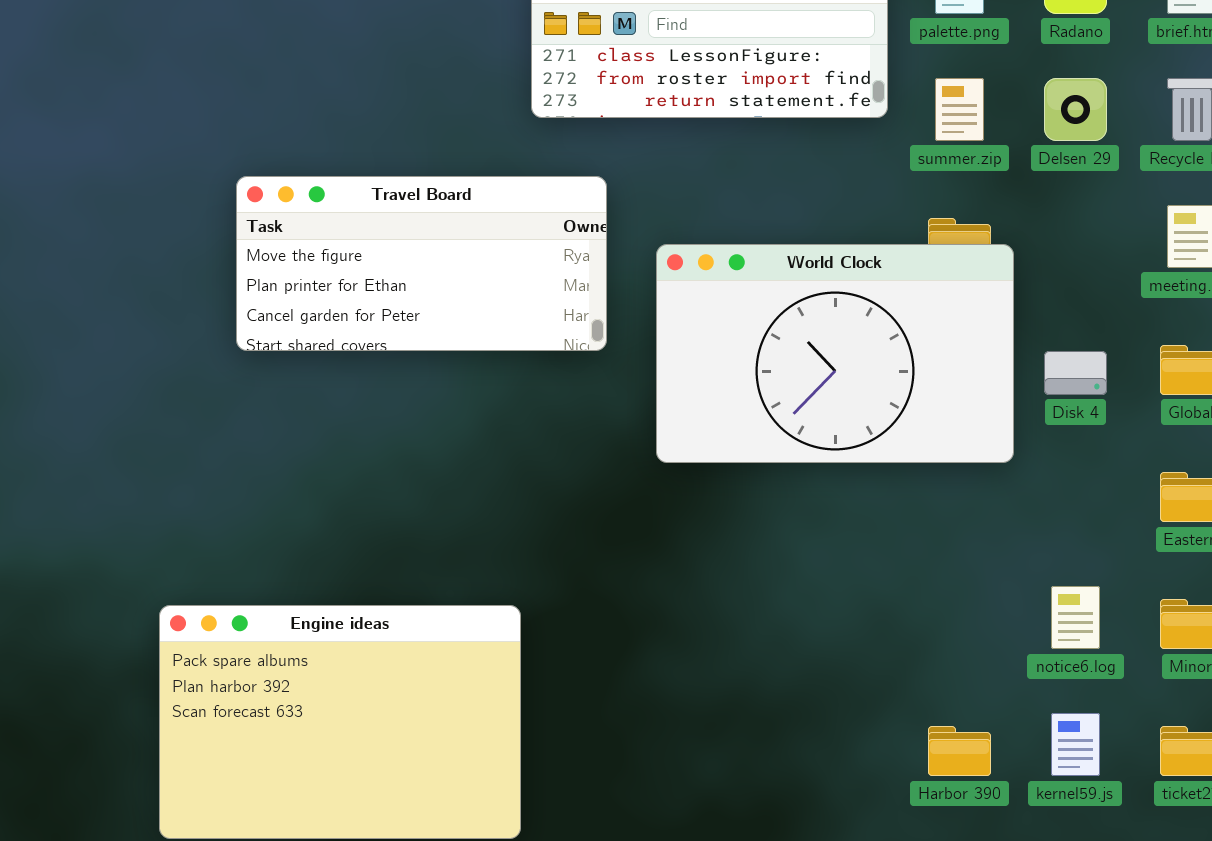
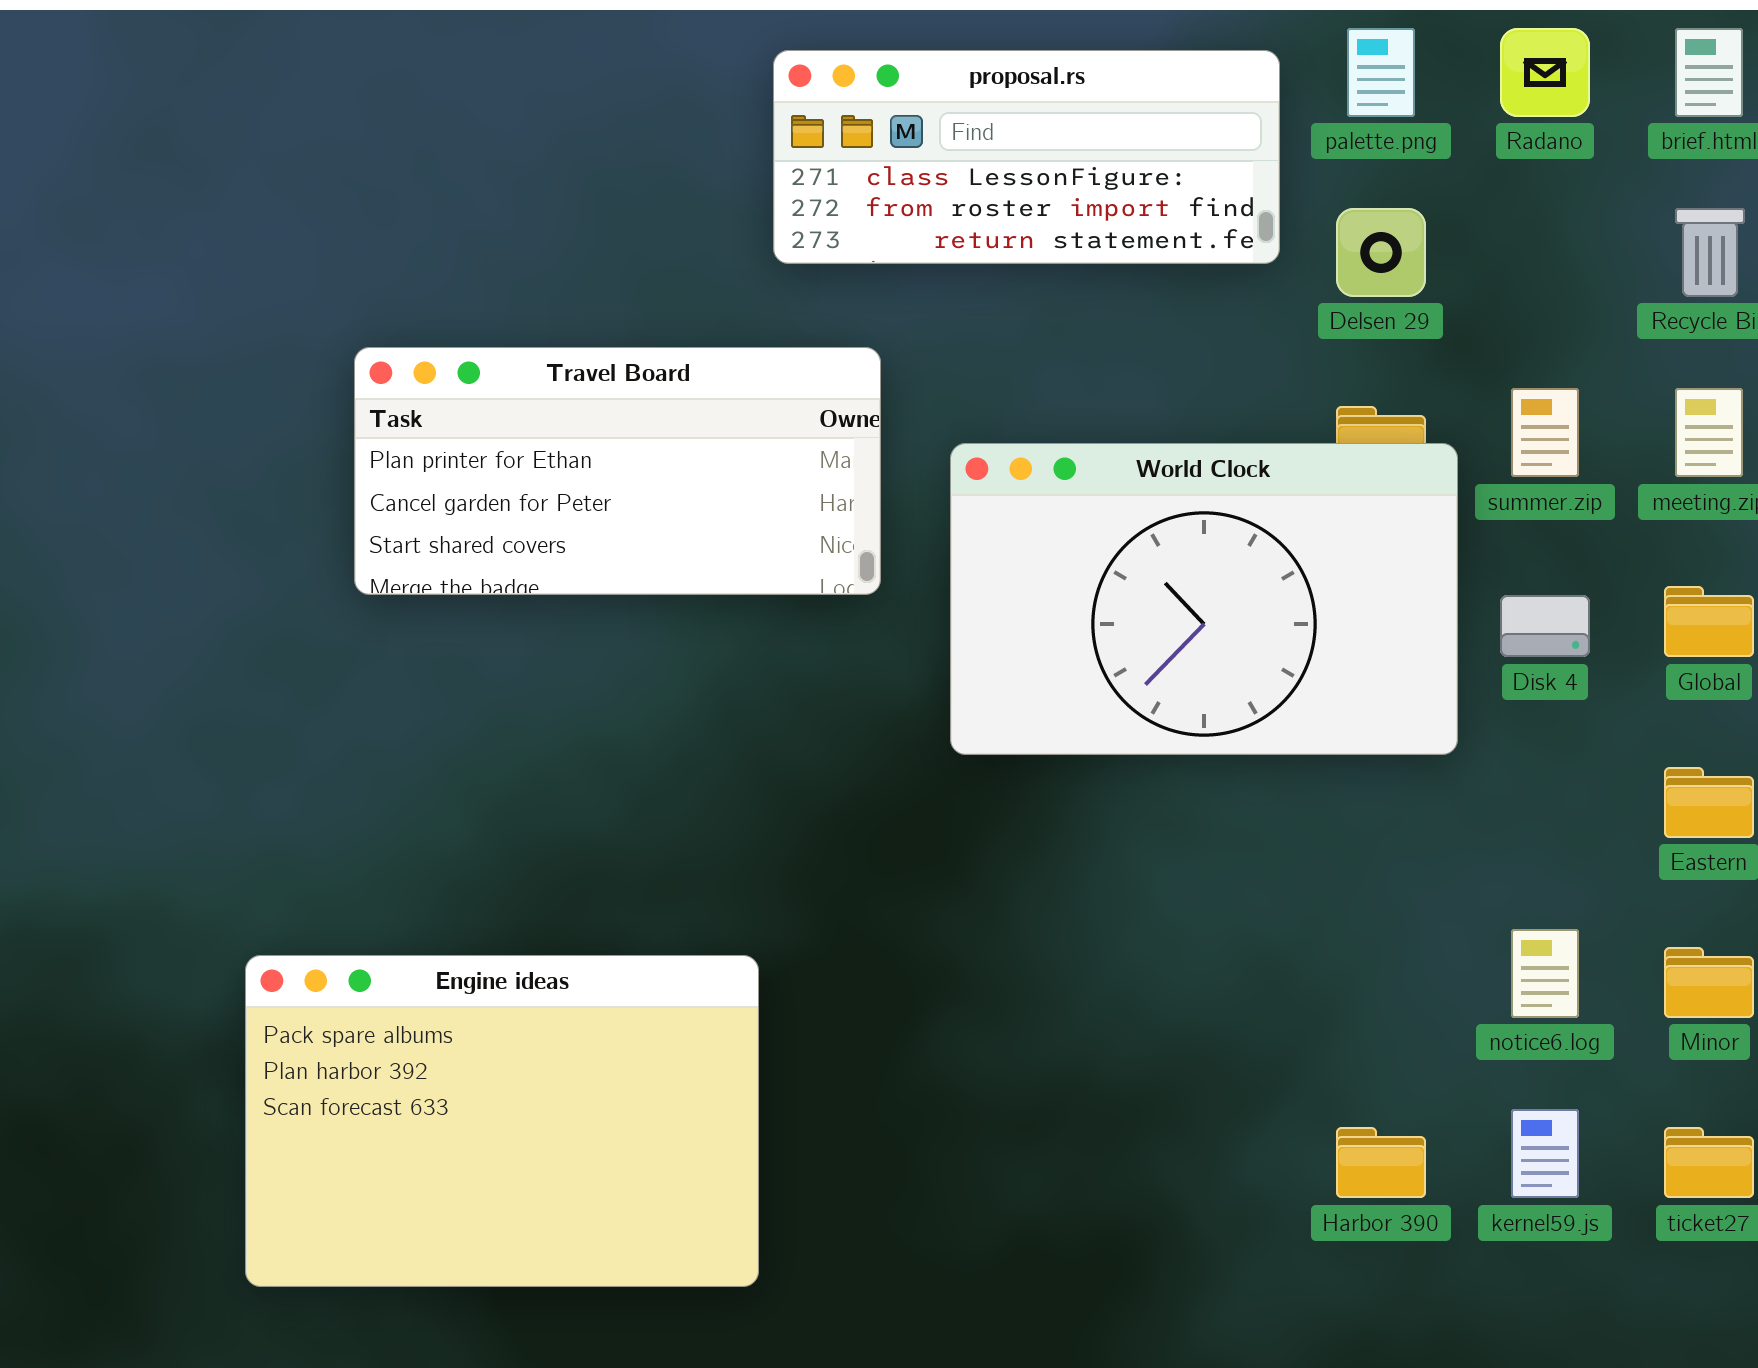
summer.zip: [935,78,984,141] -> [1511,388,1579,477], moved
Delsen 29: [1044,78,1107,141] -> [1336,208,1426,297], moved
Travel Board: [236,176,607,351] -> [354,347,881,595], scrolled down 1 row

